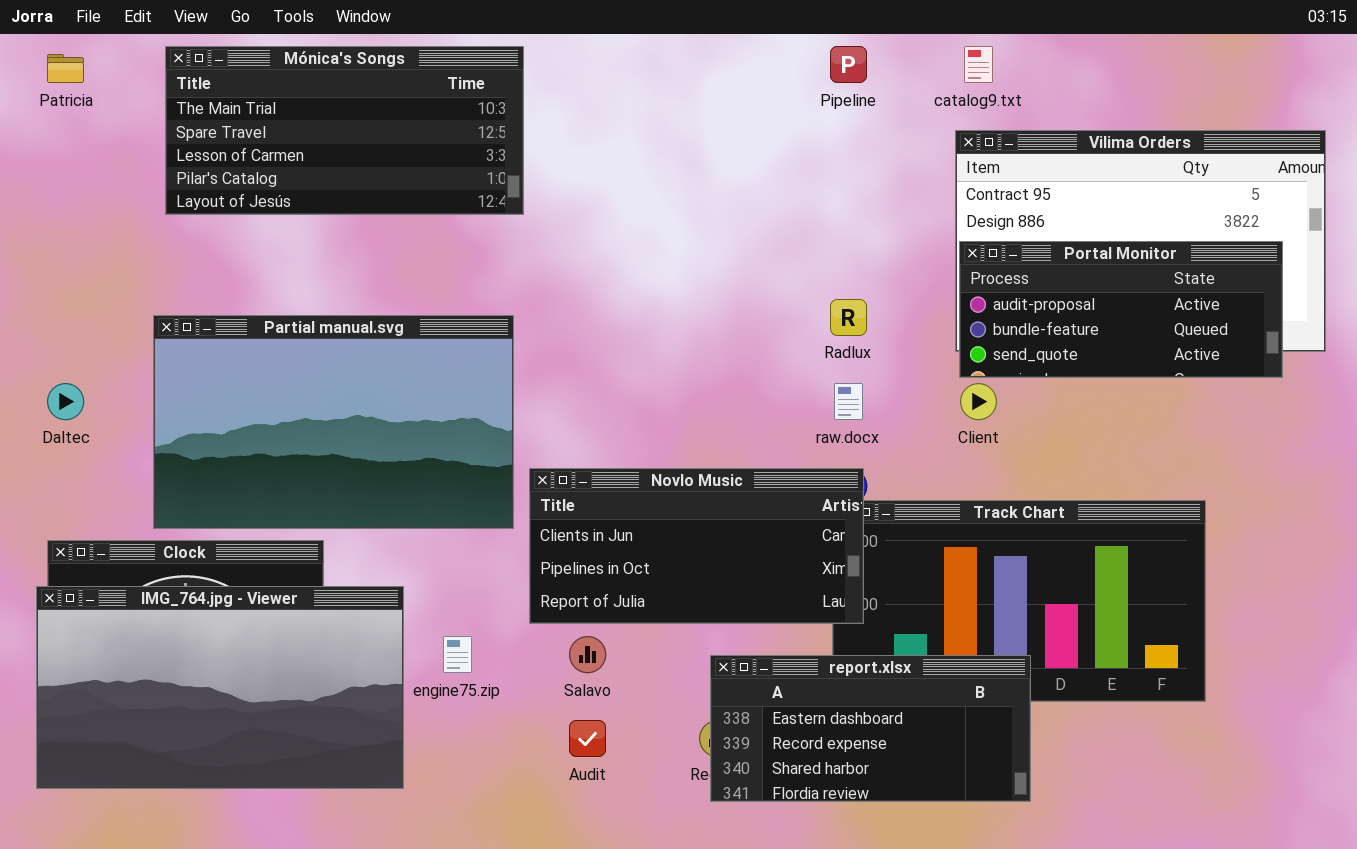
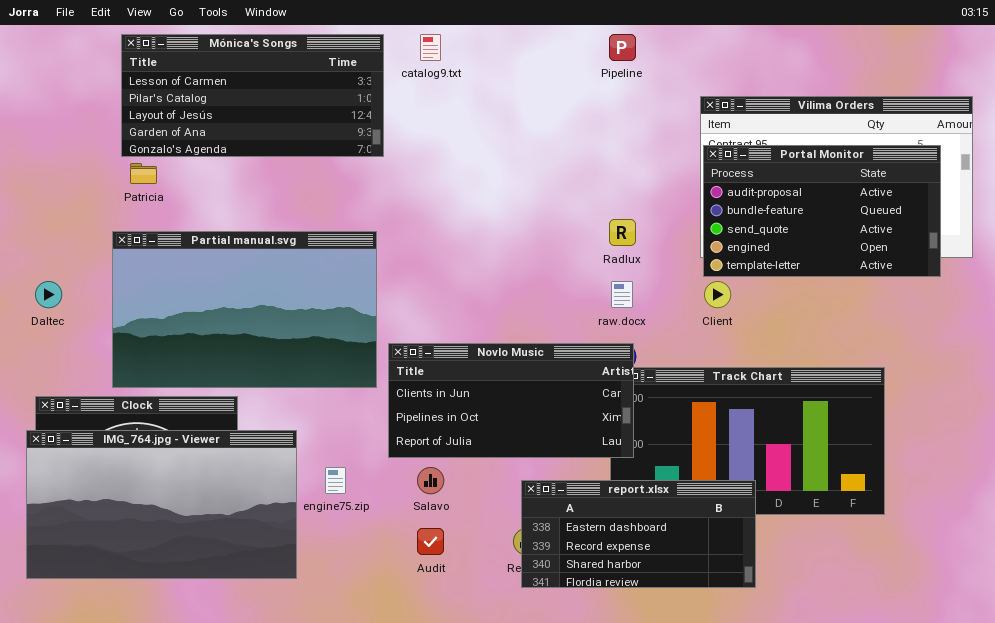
Mónica's Songs: [165,46,524,215] -> [121,34,384,157], scrolled down 2 rows
catalog9.txt: [964,46,993,83] -> [420,34,441,61], moved
Patricia: [47,54,84,83] -> [130,163,157,184], moved
Portal Monitor: [959,241,1283,378] -> [703,145,941,277], resized

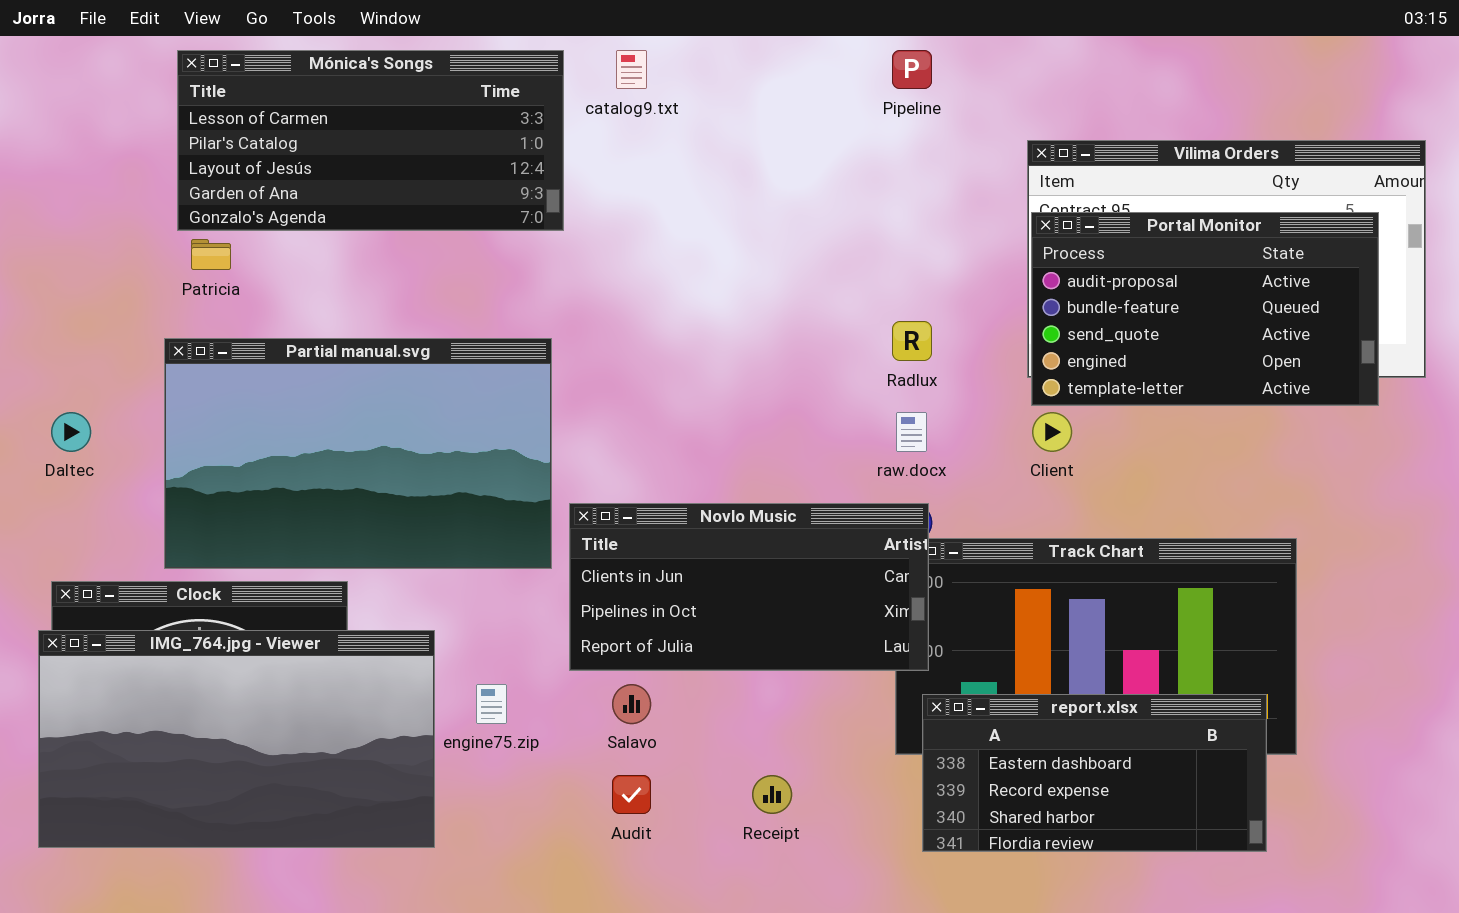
report.xlsx: [521,480,756,588] -> [922,694,1267,852], moved

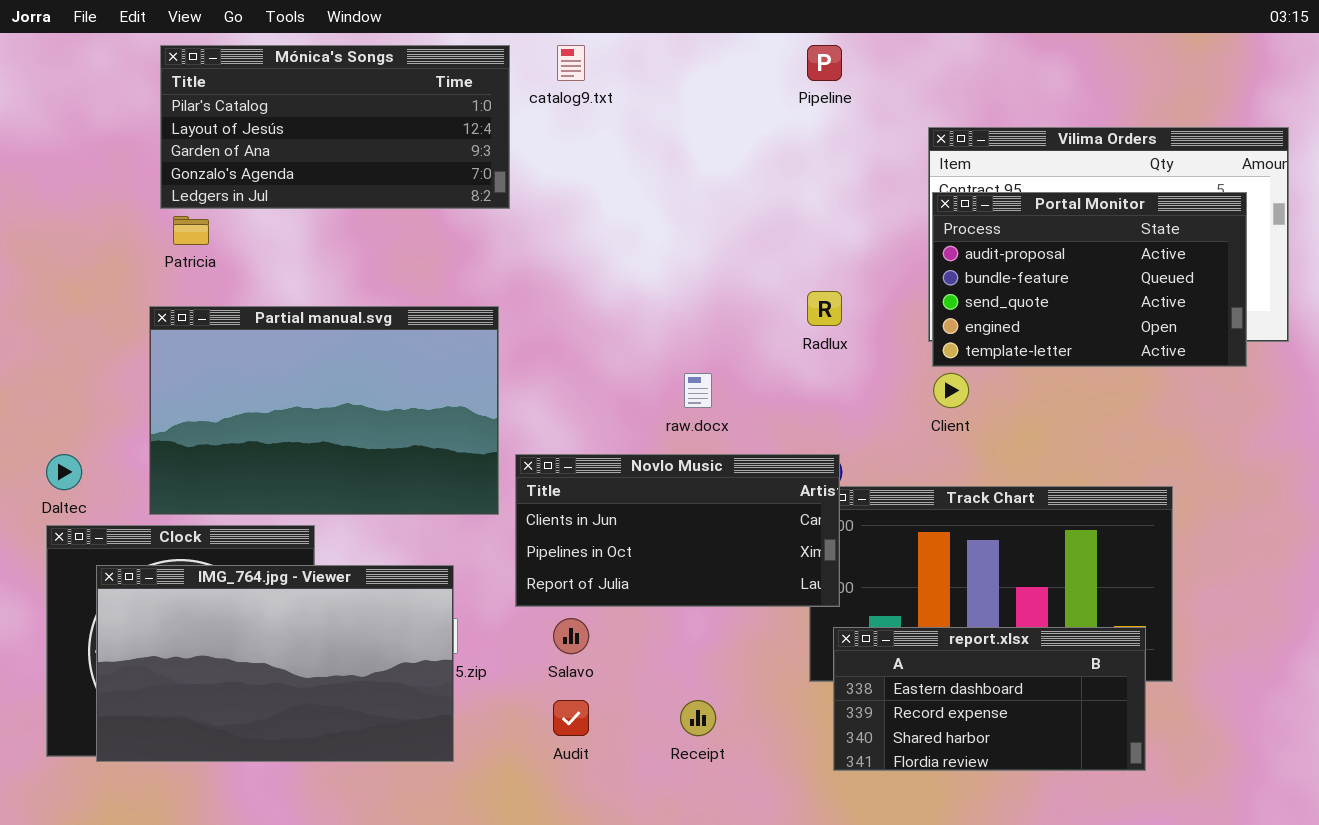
Mónica's Songs: [177,50,564,231] -> [160,45,510,209], scrolled down 1 row
Daltec: [51,412,91,452] -> [46,454,82,490], moved
raw.docx: [896,412,927,452] -> [684,373,712,408], moved
IMG_764.jpg - Viewer: [38,630,435,848] -> [96,565,454,762], moved

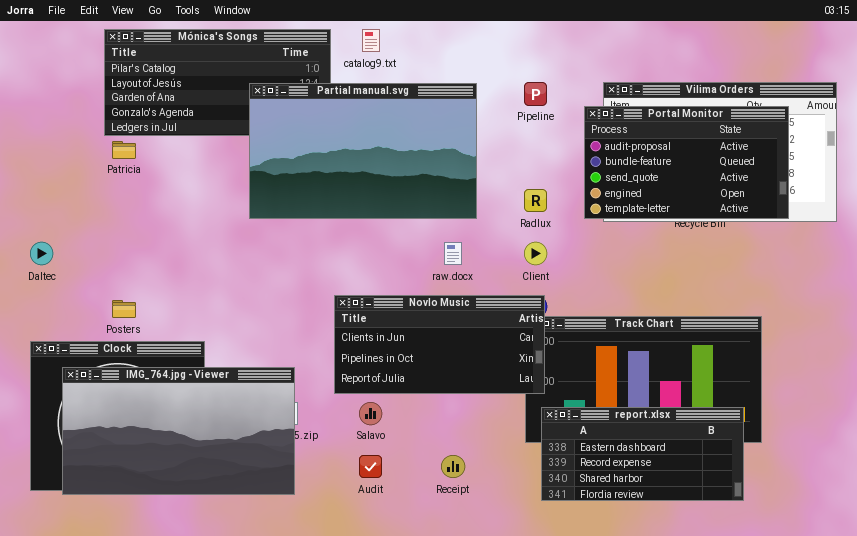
Pipeline: [807,45,842,81] -> [524,82,547,106], moved
Portal Monitor: [932,192,1247,367] -> [584,106,789,219], moved
Partial manual.svg: [149,306,499,515] -> [249,83,477,219], moved
Client: [933,373,969,408] -> [524,242,547,265], moved
Daltec: [46,454,82,490] -> [30,242,53,265], moved

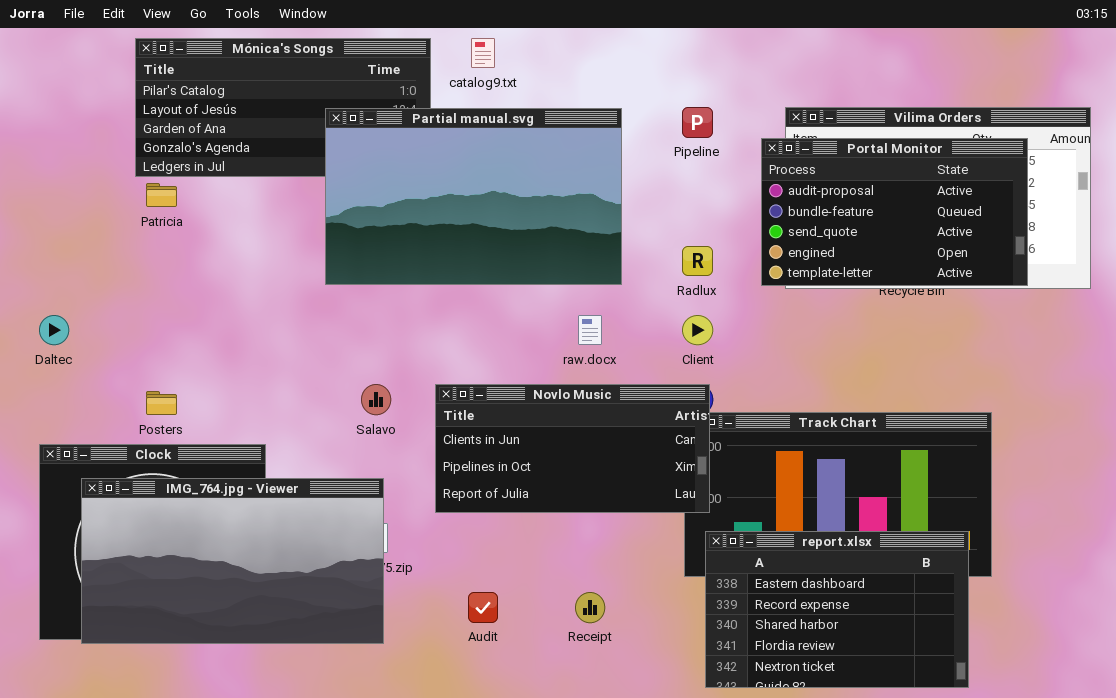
Salavo: [359,402,382,425] -> [361,384,391,415], moved
report.xlsx: [541,407,744,501] -> [705,531,969,688], resized

